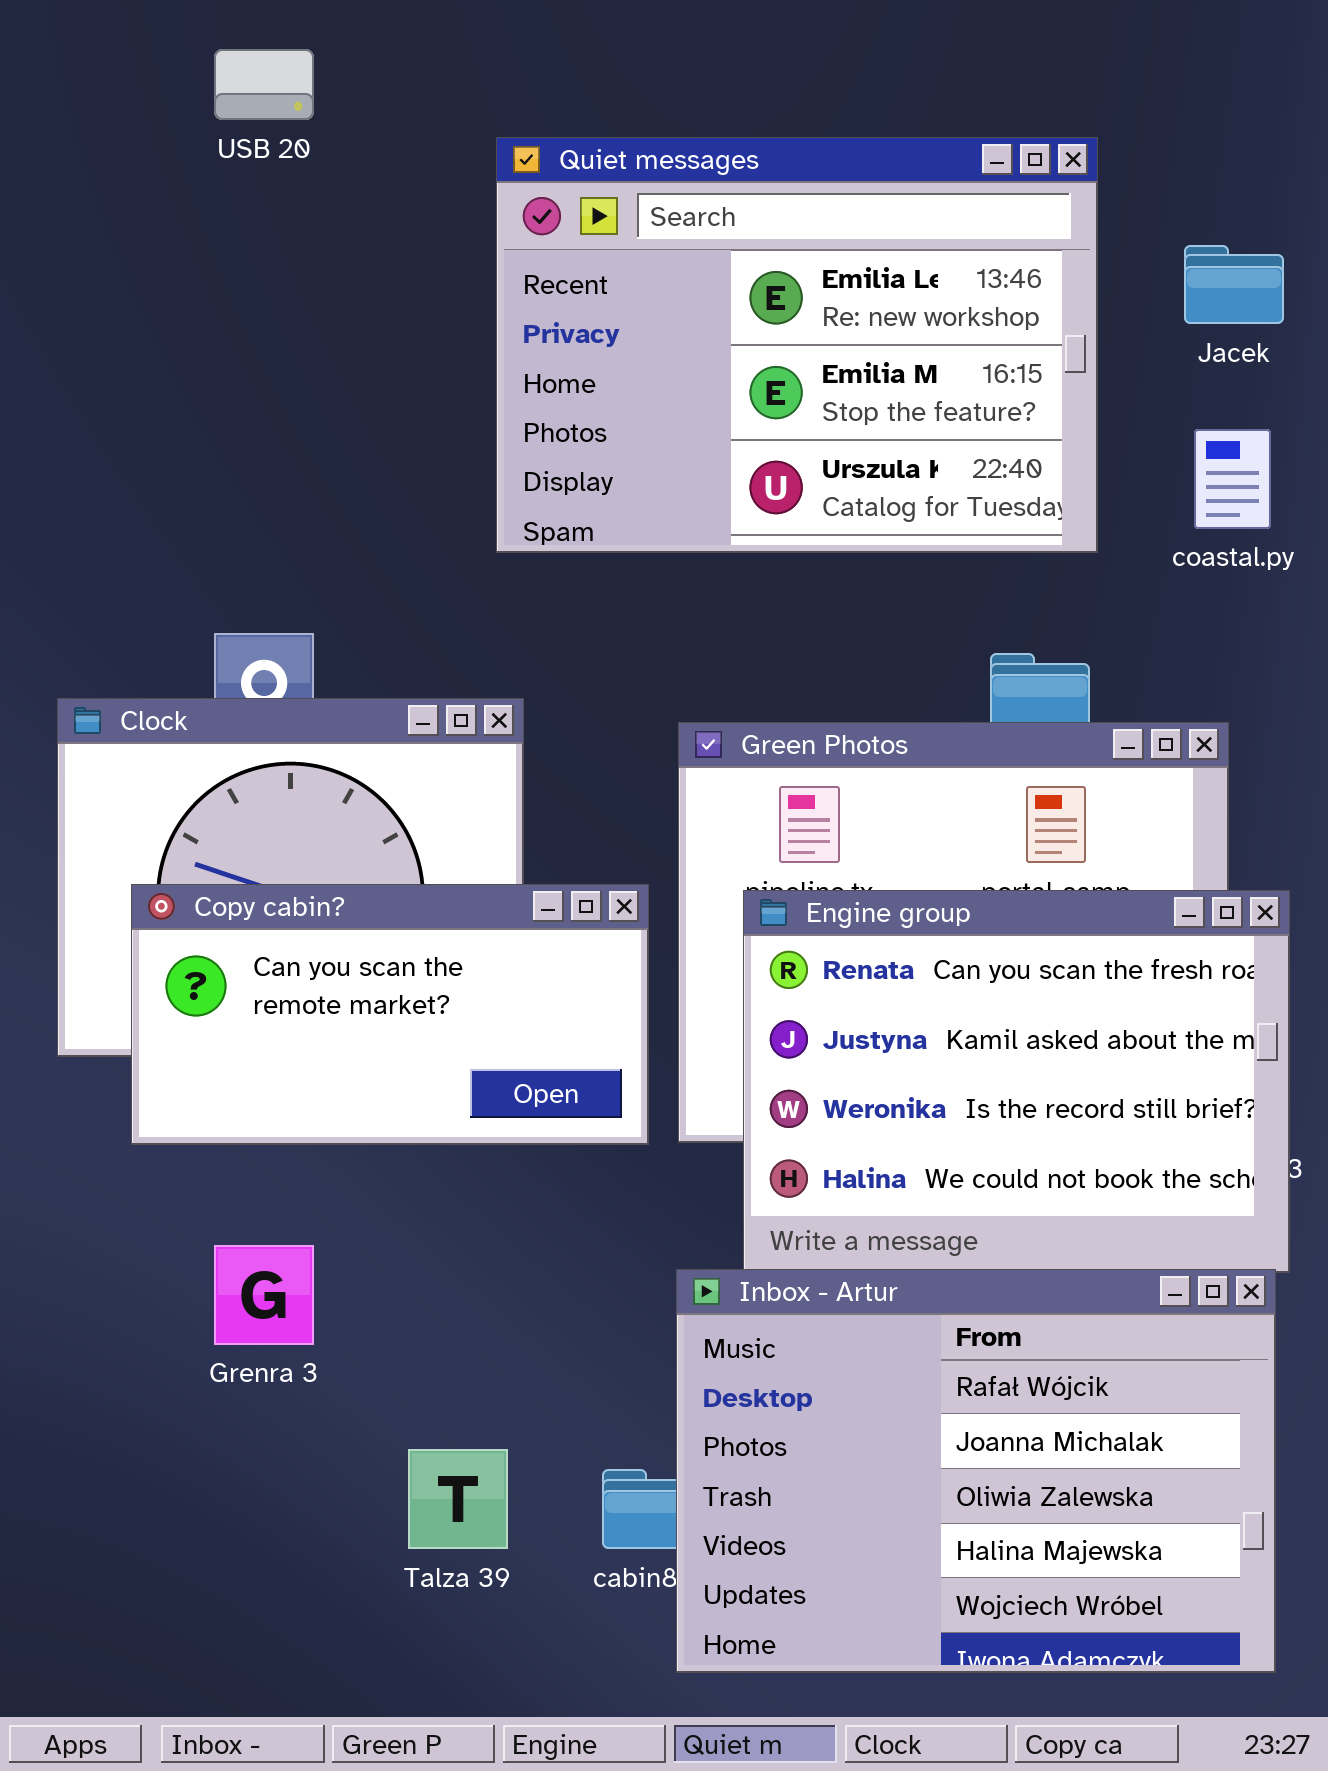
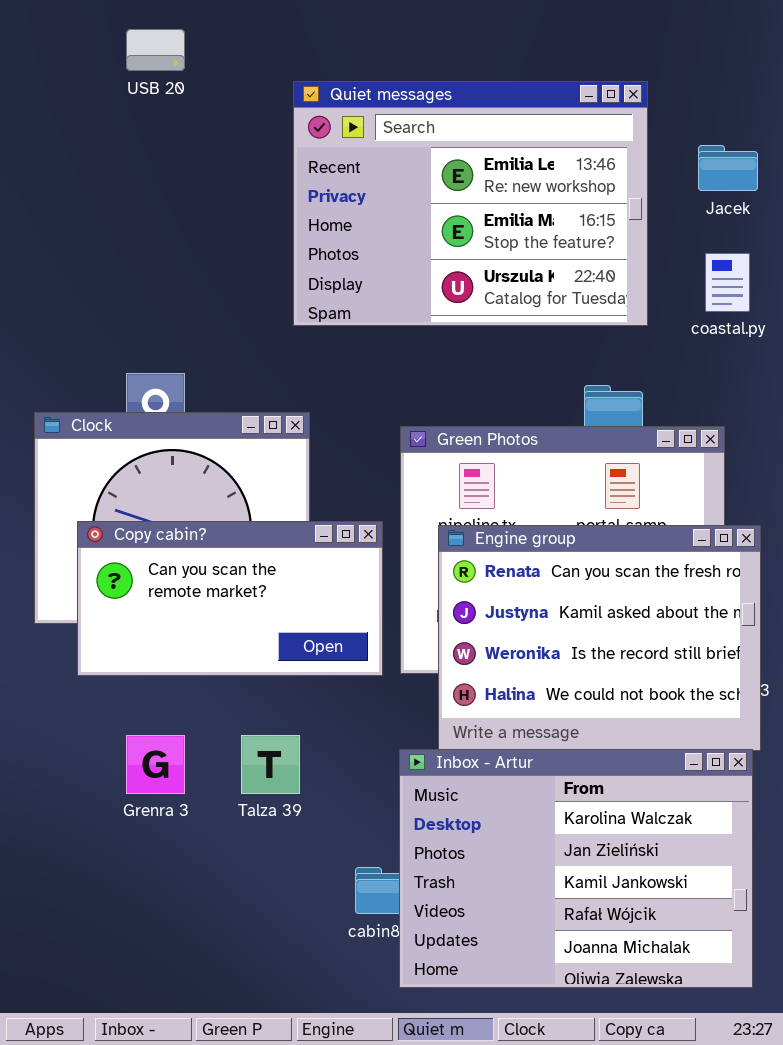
Inbox - Artur: [676,1269,1276,1673] -> [399,749,753,988], scrolled up 3 rows
Talza 39: [408,1449,508,1549] -> [241,735,300,794], moved

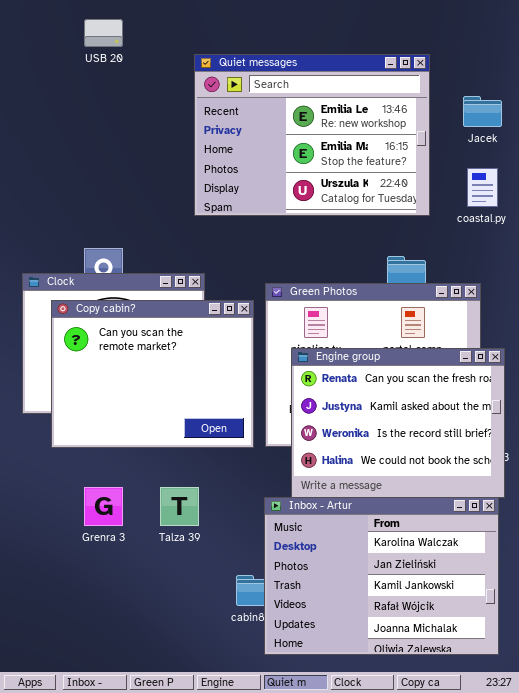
Copy cabin?: [77,521,383,676] -> [51,300,254,448], resized

